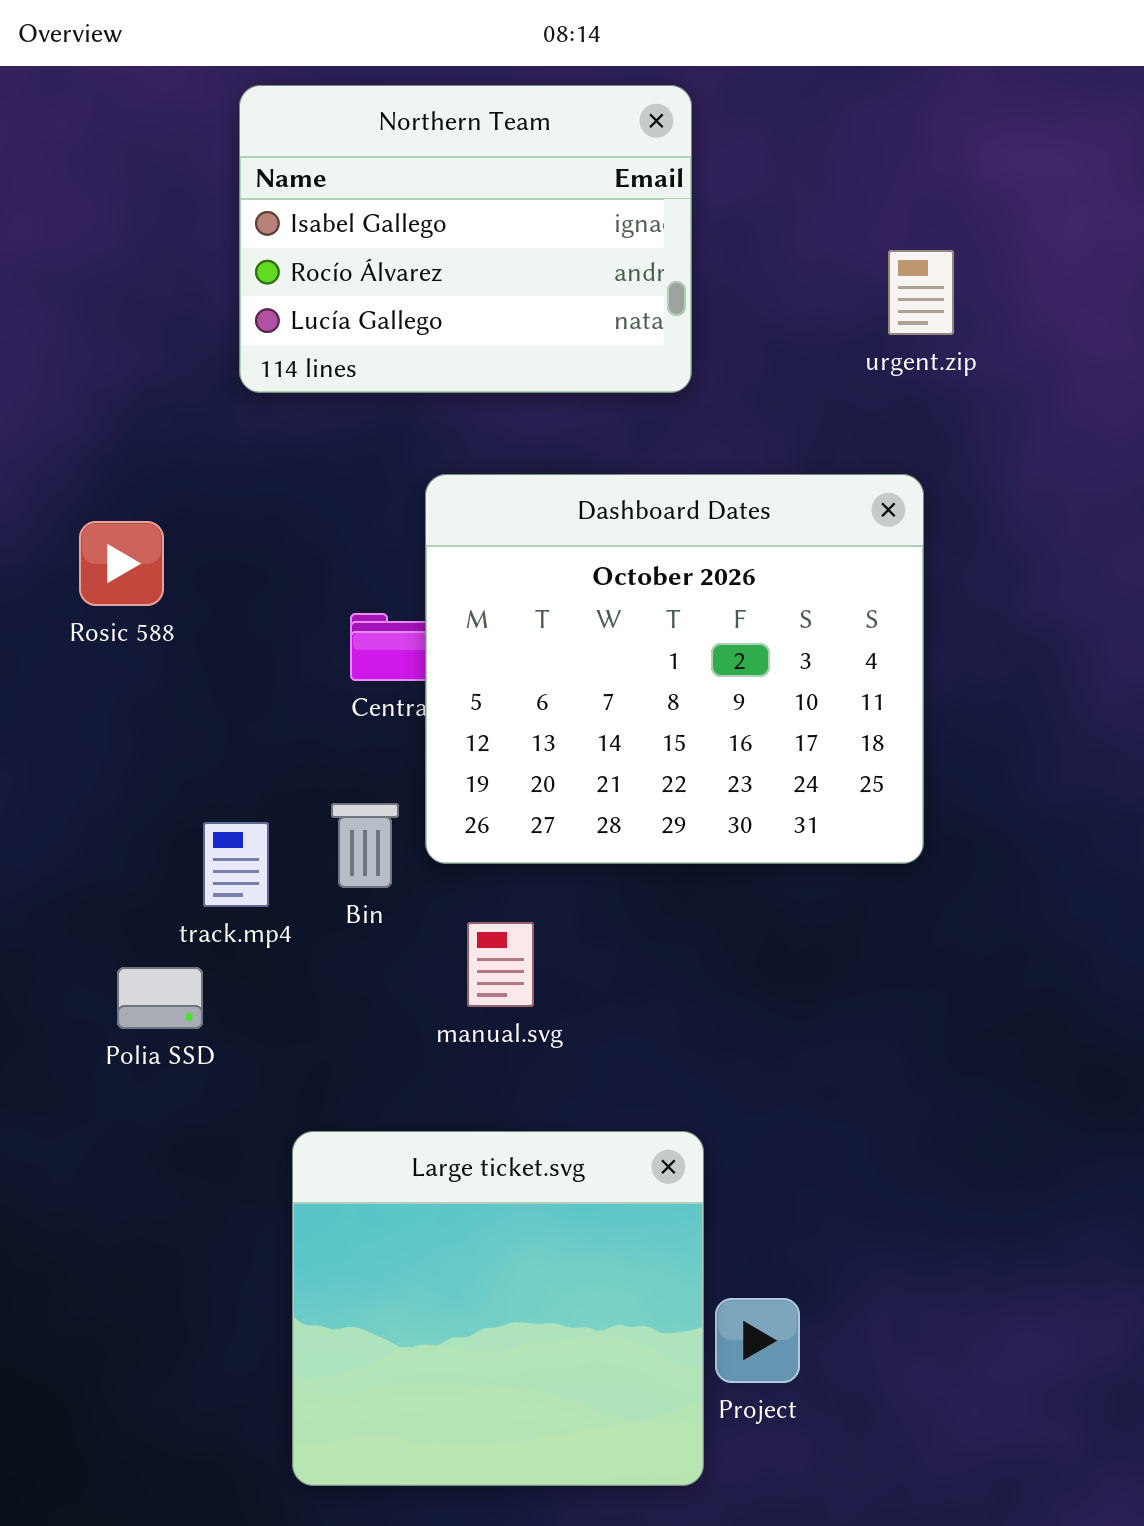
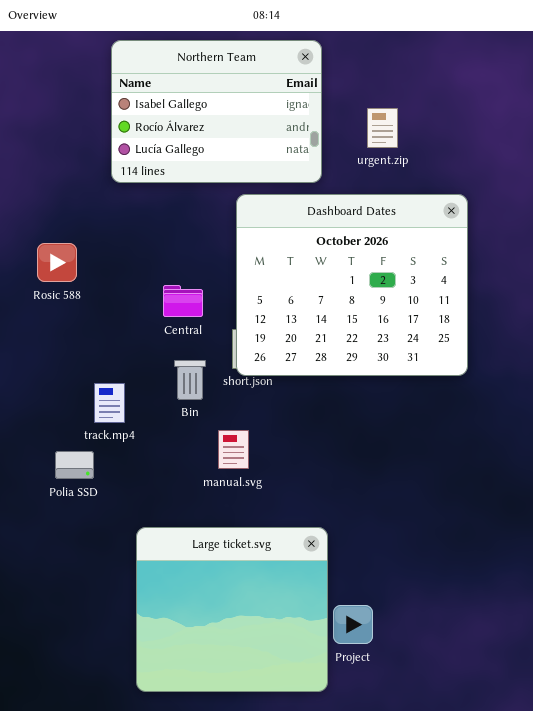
urgent.zip: [888,250,954,335] -> [367,108,398,148], moved
Dashboard Dates: [425,474,924,864] -> [236,194,468,376], moved
Bin: [331,803,399,888] -> [174,360,206,400], moved

